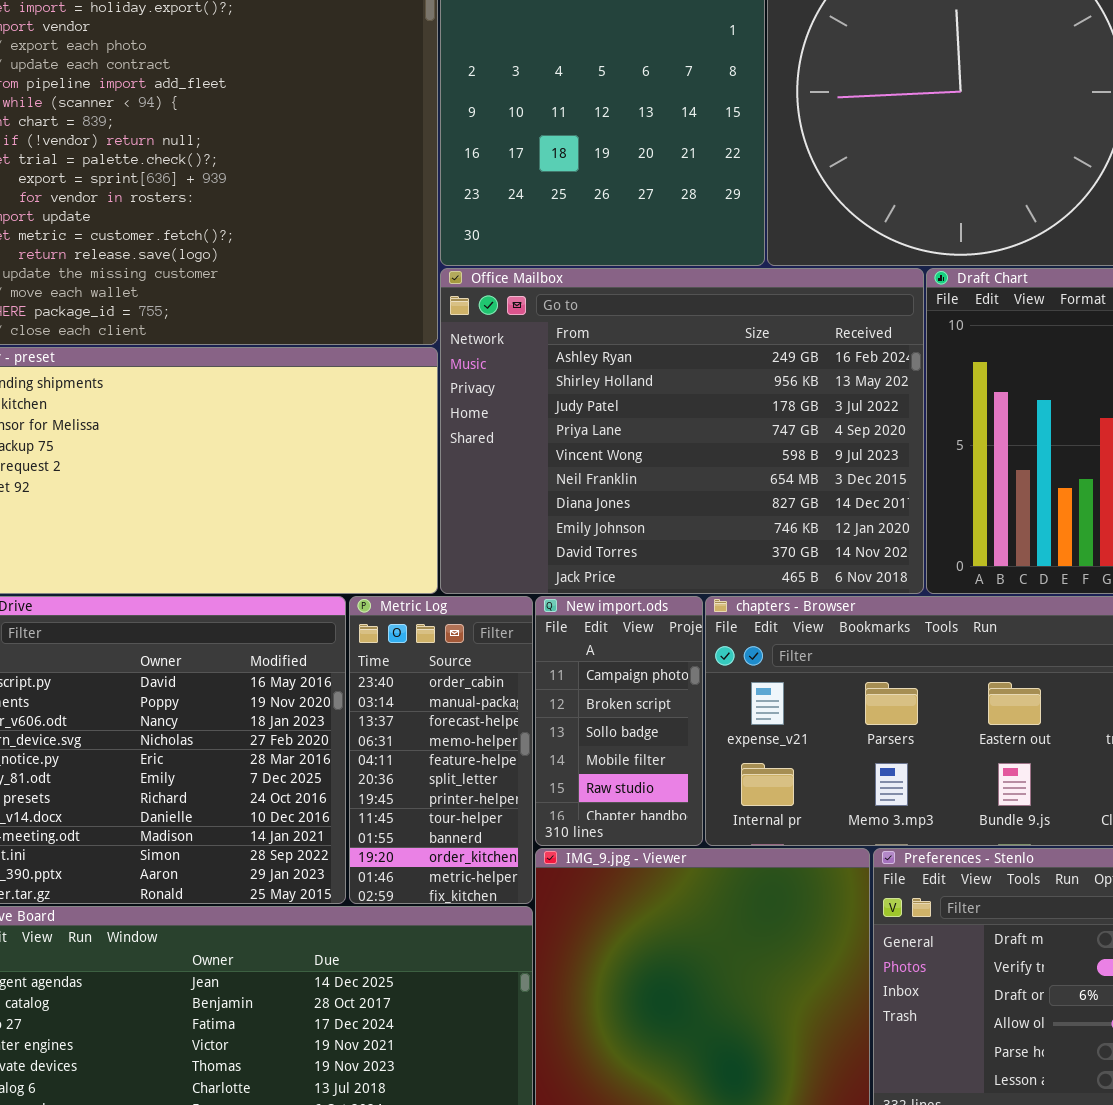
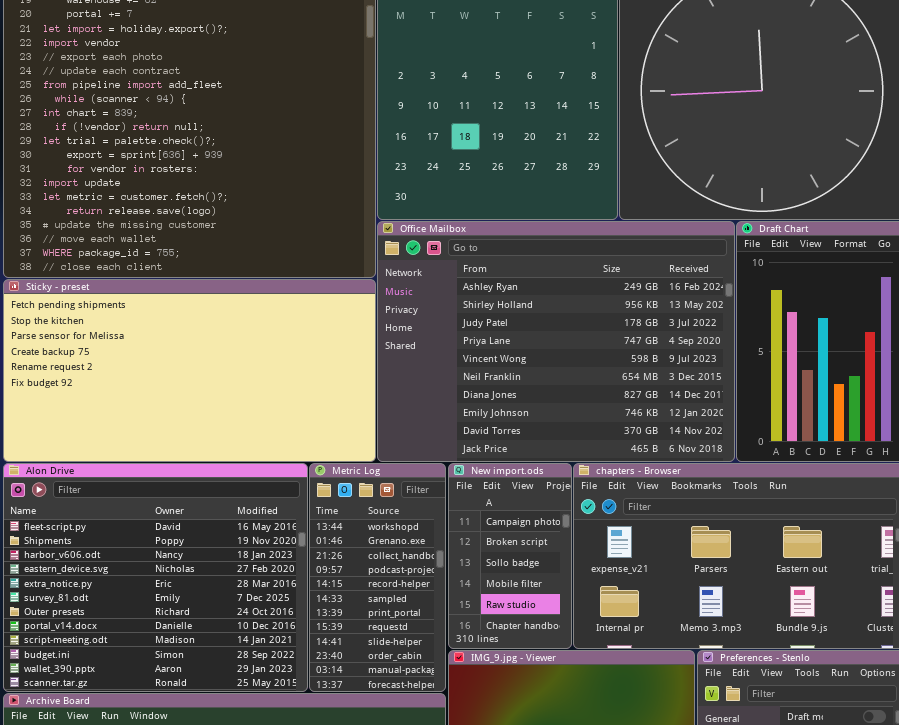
Metric Log: [349,596,533,904] -> [309,463,446,692], scrolled up 9 rows

